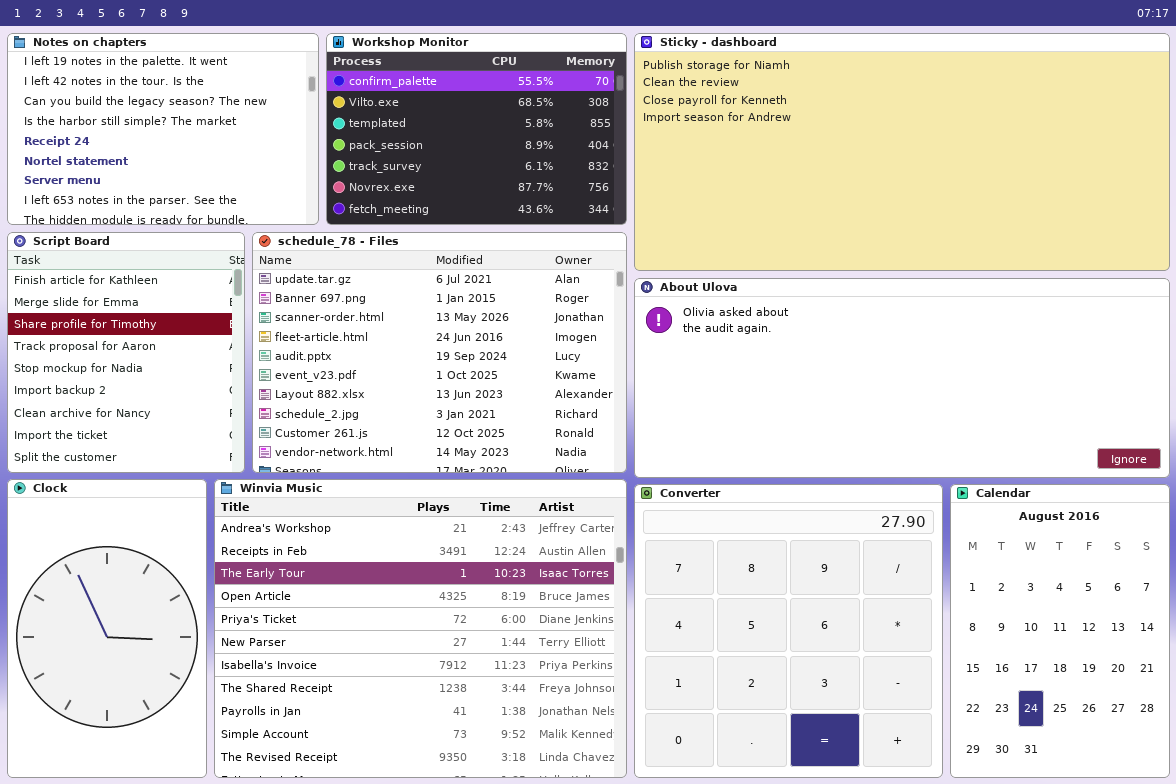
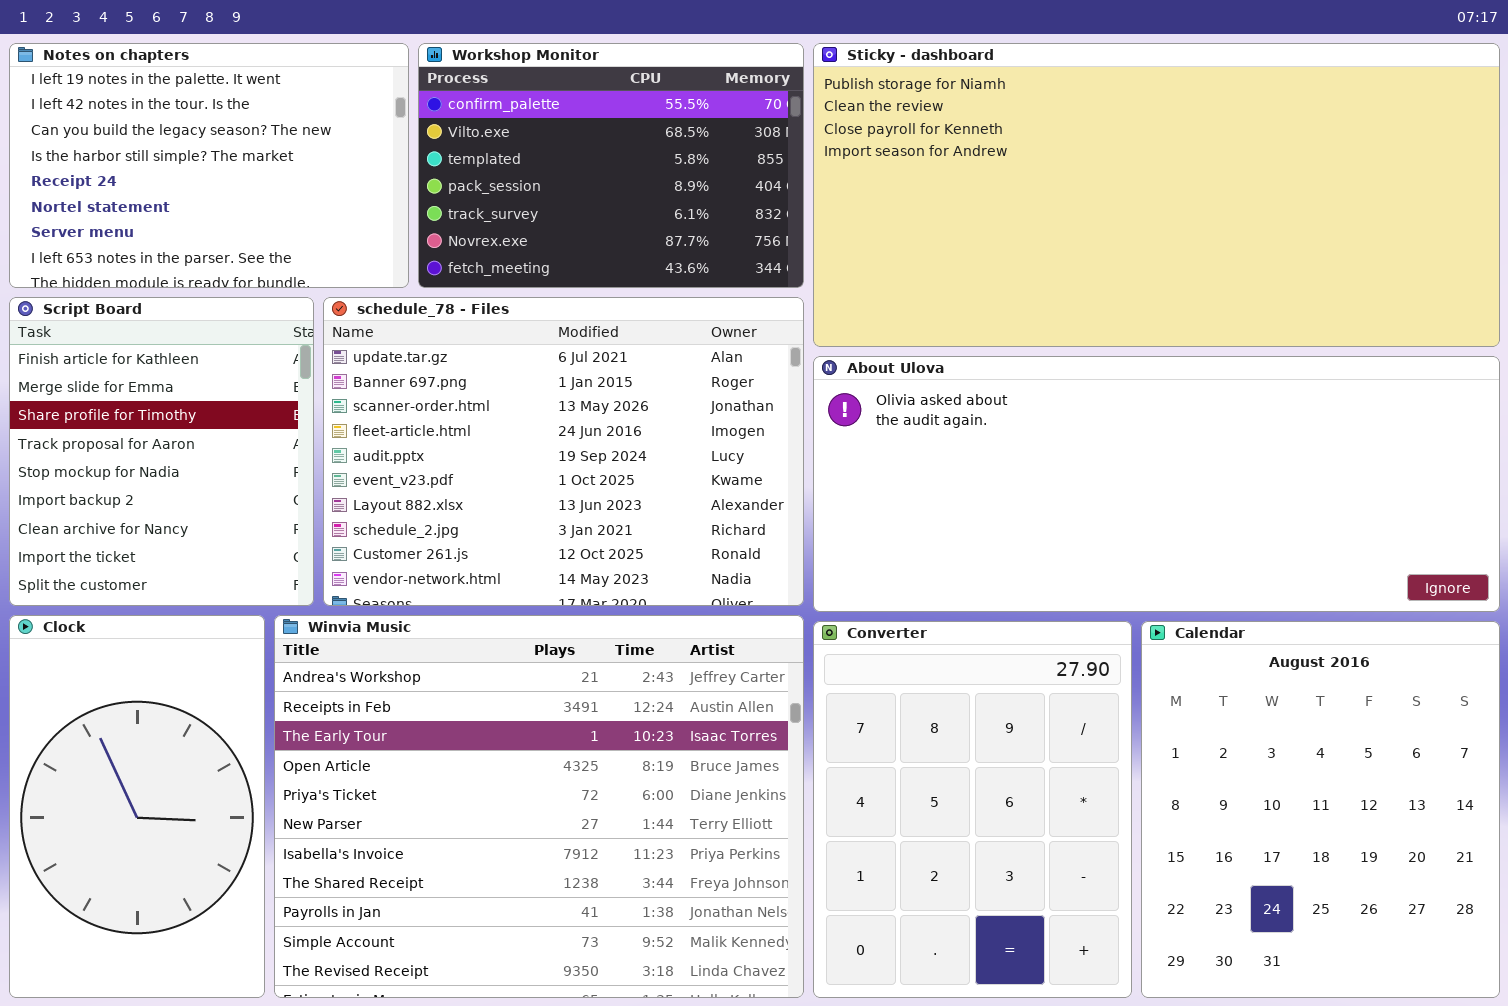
Converter: [634,484,943,778] -> [813,621,1132,998], resized
Calendar: [950,484,1170,778] -> [1141,621,1500,998], resized

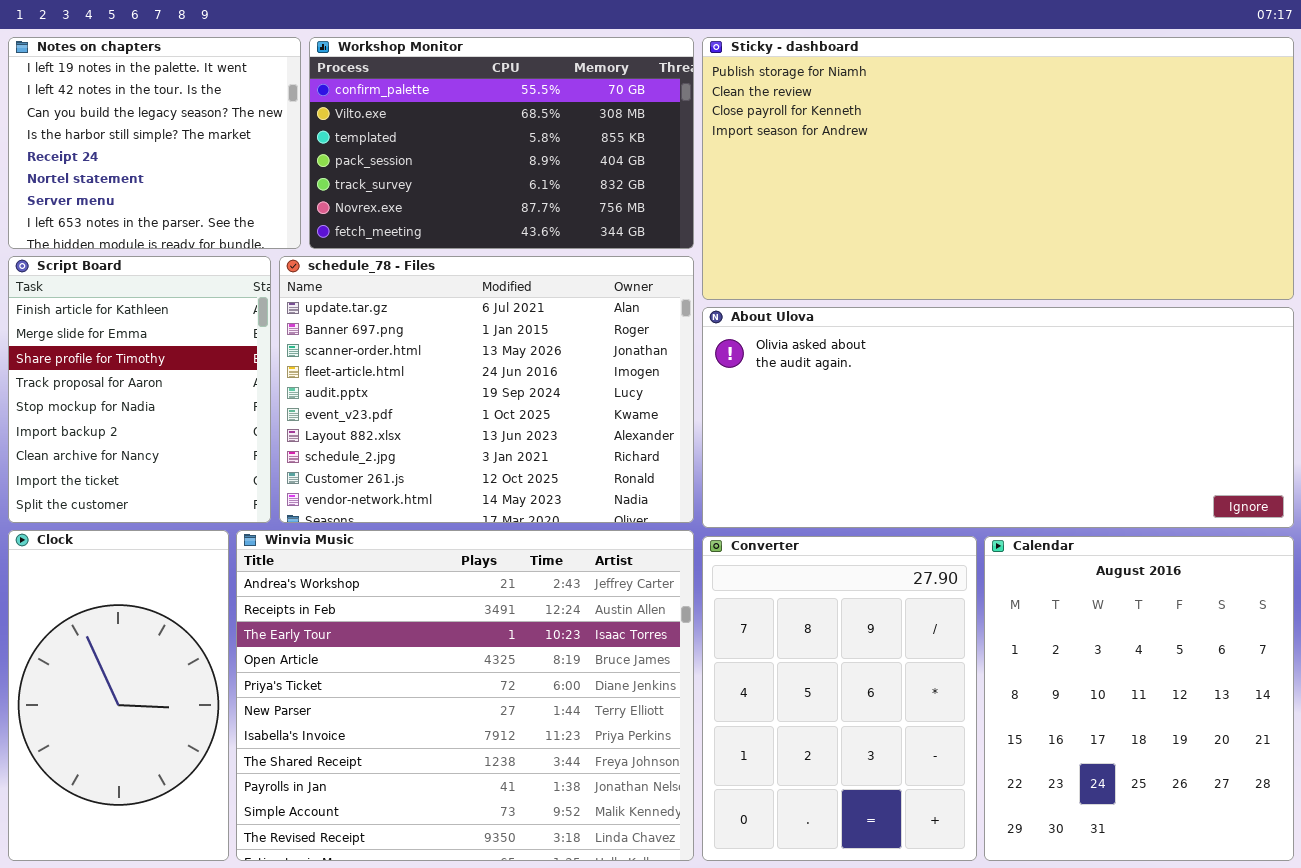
Notes on chapters: [9,43,409,288] -> [8,37,301,249], resized
Workshop Monitor: [418,43,804,288] -> [309,37,694,249], resized

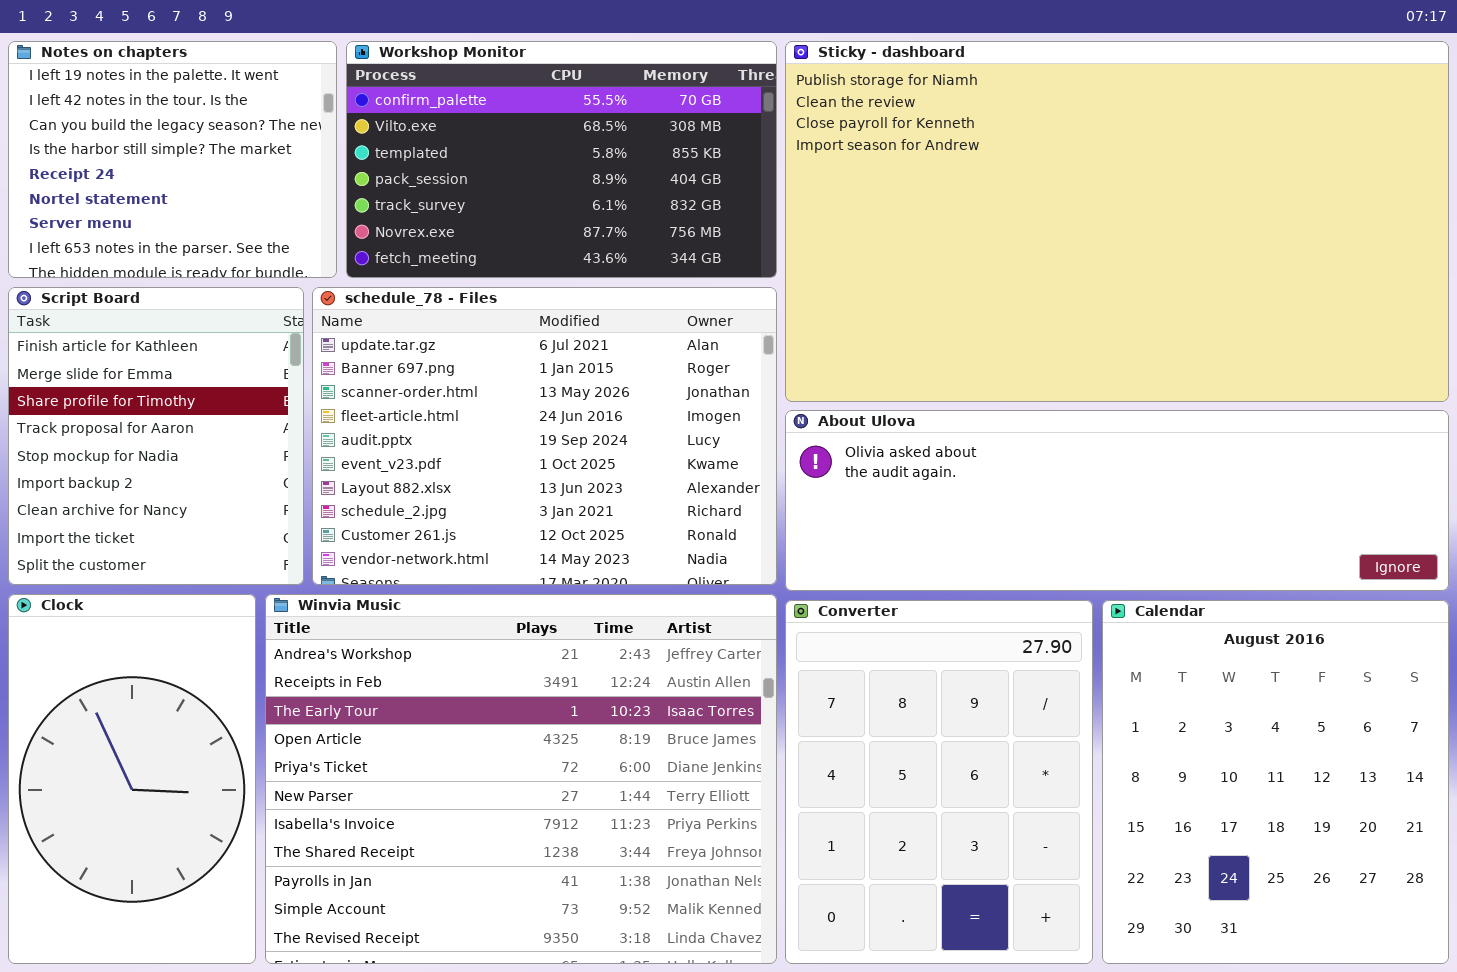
Sticky - dashboard: [702,37,1294,300] -> [785,41,1449,402], resized
About Ulova: [702,307,1294,528] -> [785,410,1449,591], resized

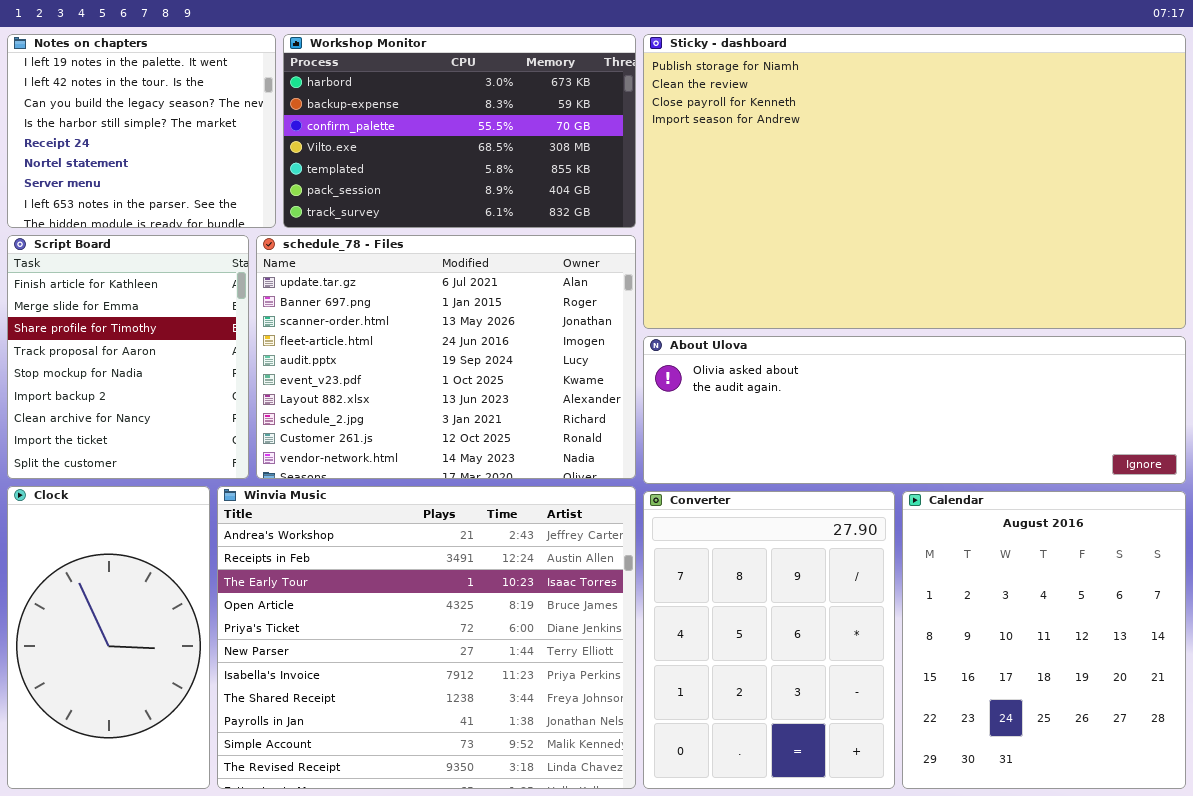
Workshop Monitor: [346,41,777,278] -> [283,34,636,228], scrolled up 2 rows

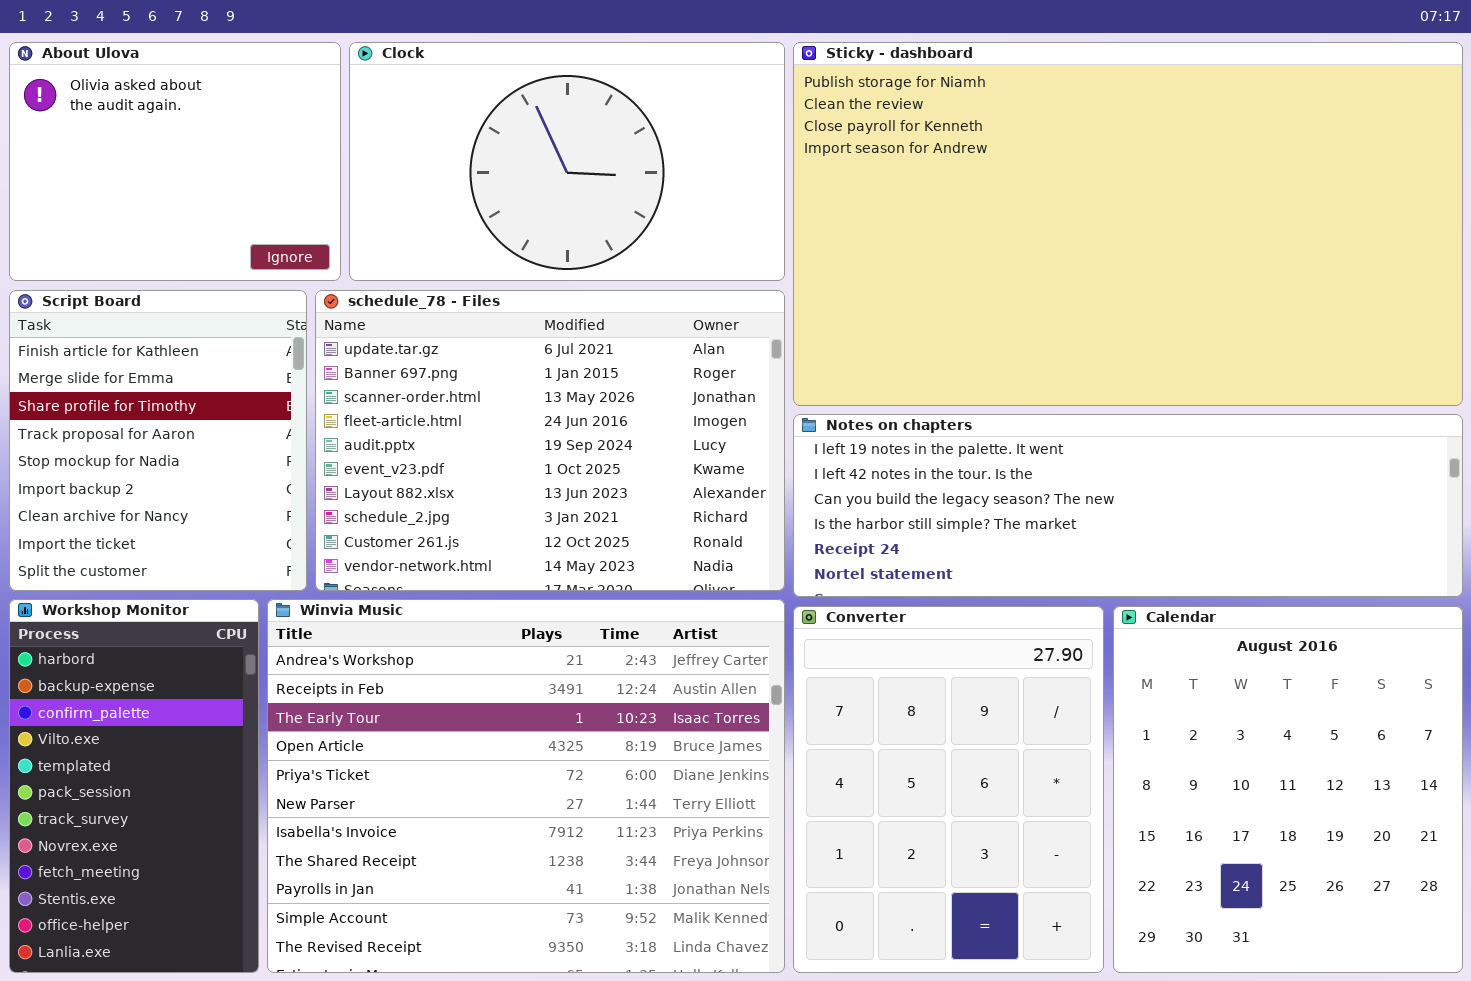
Notes on chapters: [7,34,276,228] -> [793,414,1463,597], moved, resized
Workshop Monitor: [283,34,636,228] -> [9,599,259,973], moved, resized
About Ulova: [643,336,1186,484] -> [9,42,341,281], moved, resized
Clock: [7,486,210,789] -> [349,42,785,281], moved, resized

